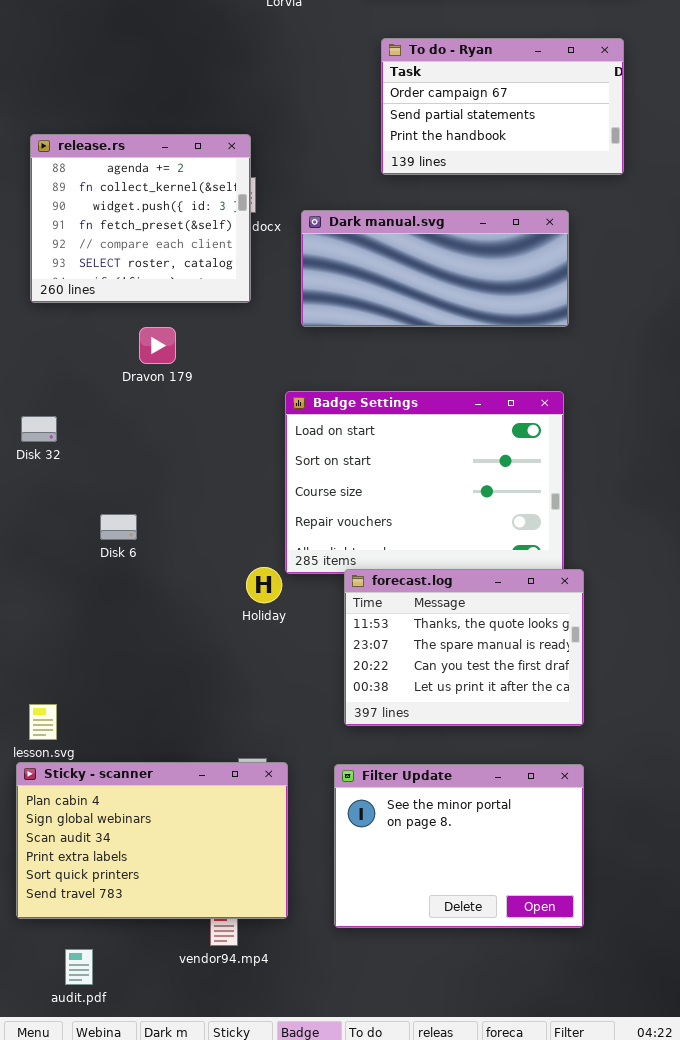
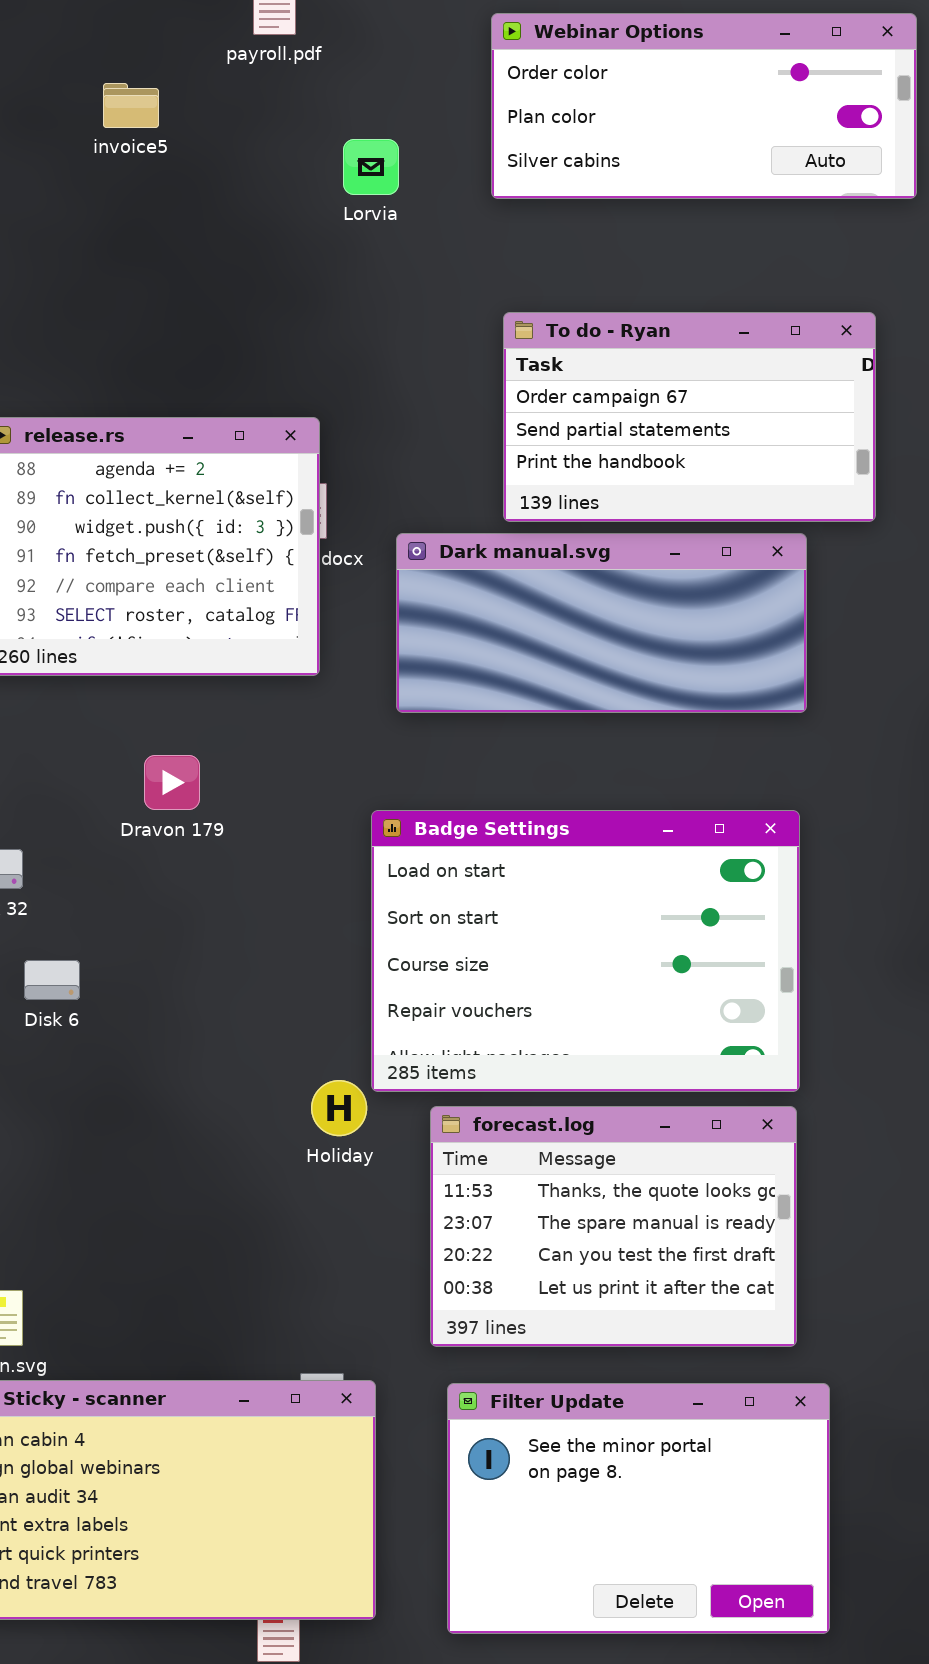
To do - Ryan: [381,38,624,175] -> [503,312,876,522], moved
Dravon 179: [139,327,176,364] -> [144,755,200,810], moved
Disk 6: [100,514,137,540] -> [24,960,80,1000], moved
forecast.log: [344,569,584,726] -> [430,1106,797,1347], moved

